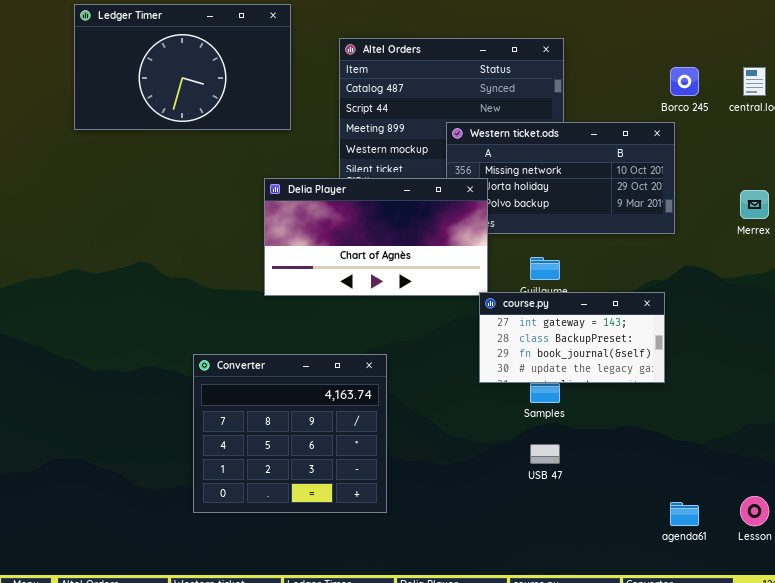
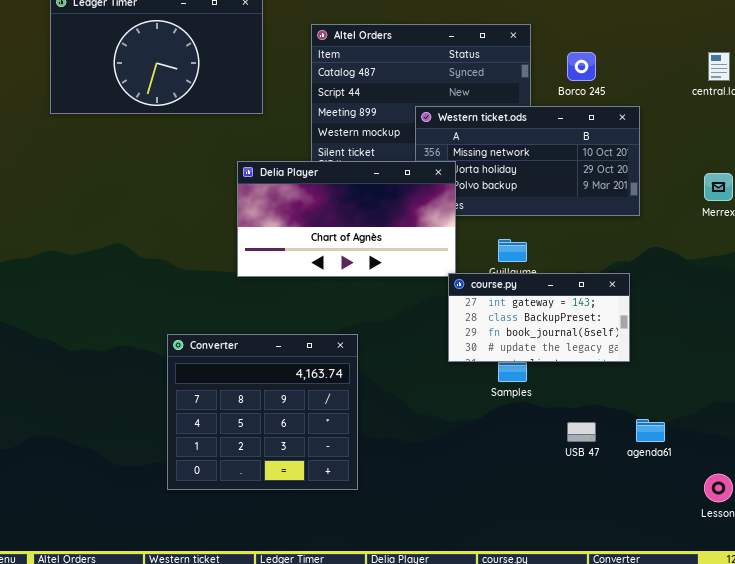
Borco 245: [670,67,699,96] -> [567,52,596,81], moved
USB 47: [530,444,560,464] -> [567,422,596,442], moved
agenda61: [670,502,699,526] -> [636,419,665,442], moved

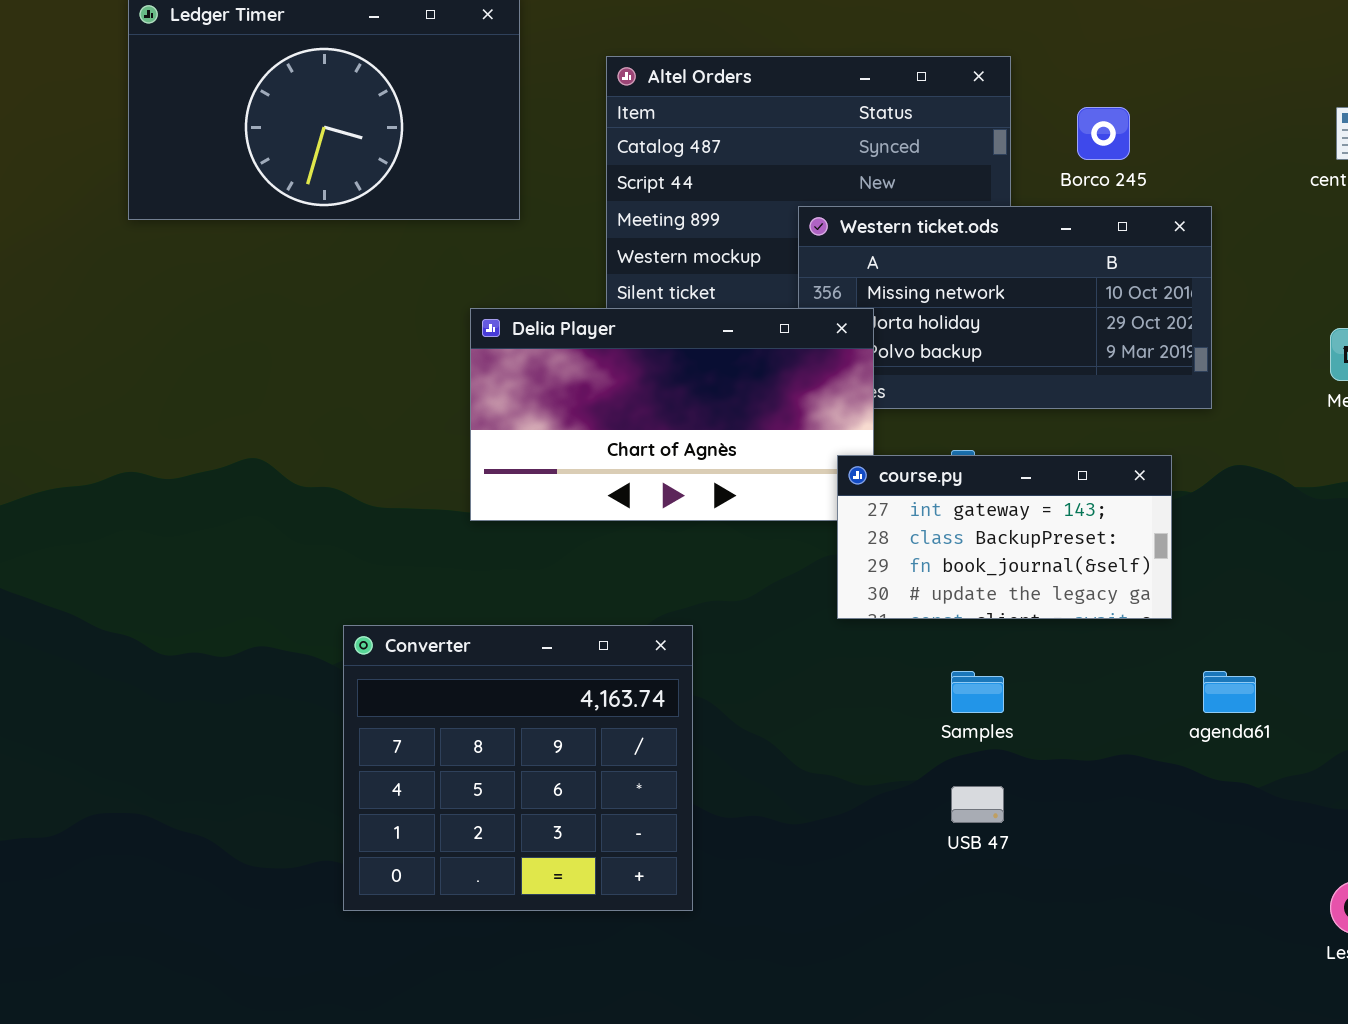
course.py: [448,273,630,362] -> [837,455,1172,619], moved
agenda61: [636,419,665,442] -> [1203,671,1256,713], moved
USB 47: [567,422,596,442] -> [951,786,1004,823], moved

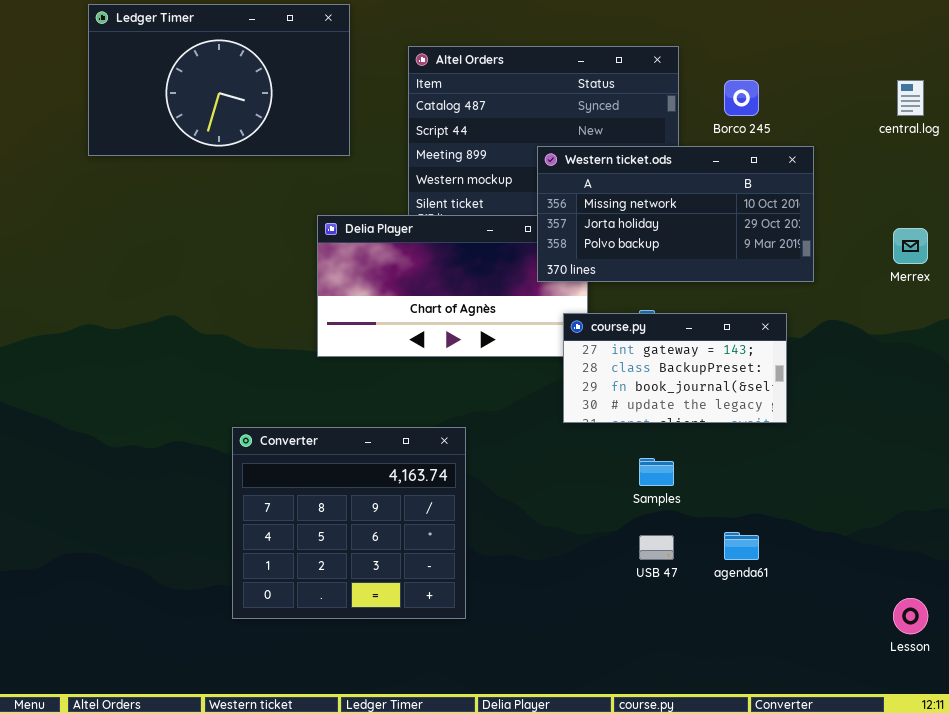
Western ticket.ods: [798,206,1212,409] -> [537,146,814,282], raised
agenda61: [1203,671,1256,713] -> [724,532,759,560], moved

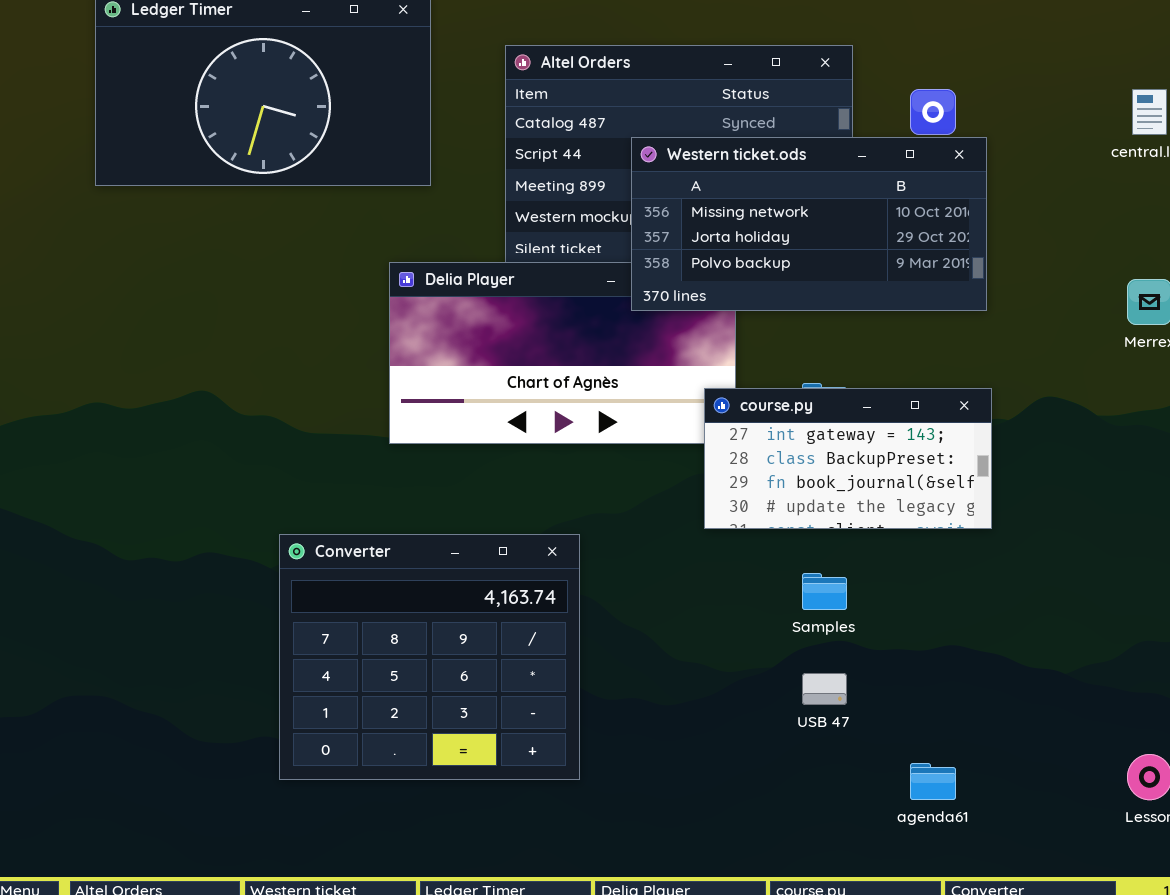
Western ticket.ods: [537,146,814,282] -> [631,137,987,311], moved
agenda61: [724,532,759,560] -> [910,763,956,800], moved

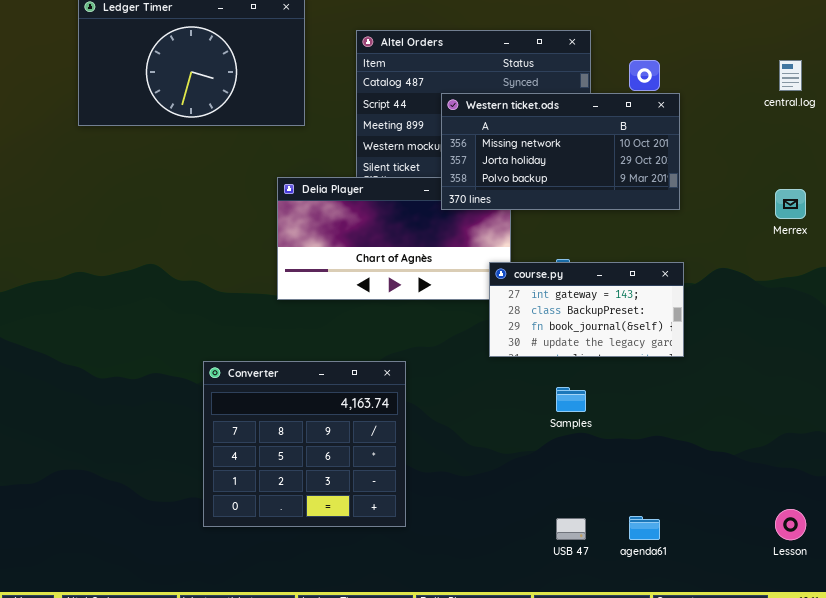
USB 47: [802,673,847,705] -> [556,518,586,540], moved

